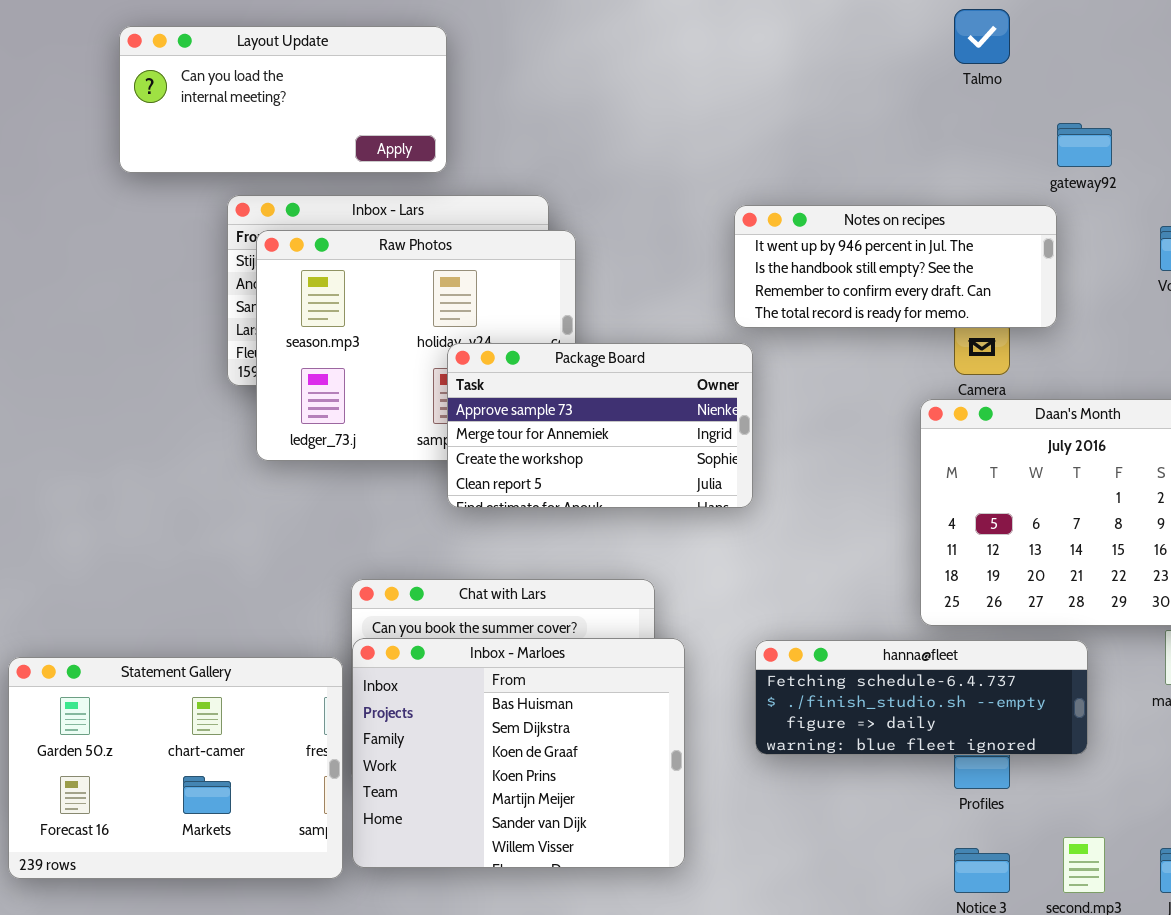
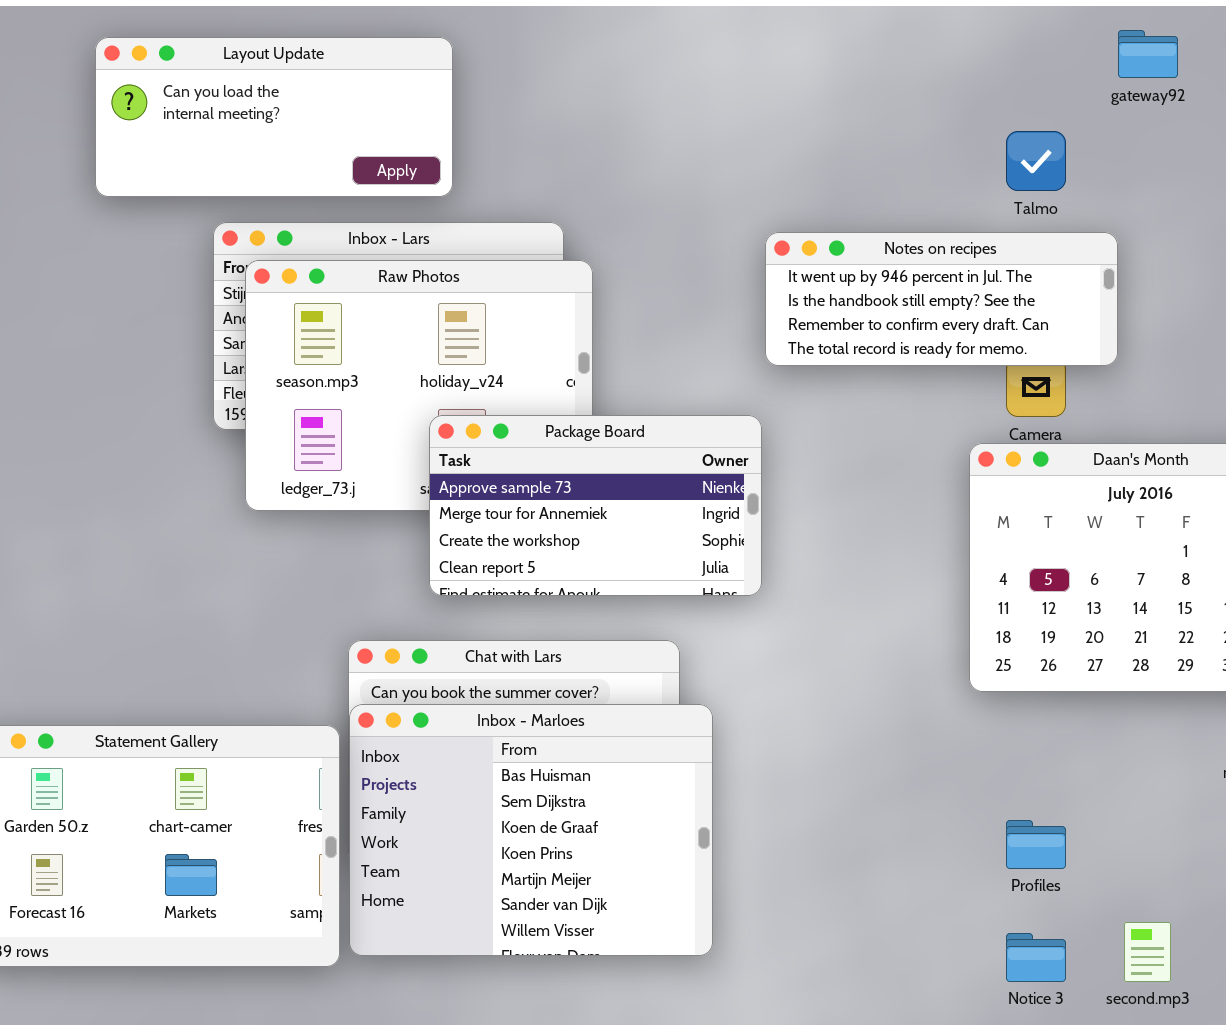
Talmo: [954,9,1010,64] -> [1006,131,1066,191], moved
gateway92: [1057,123,1112,167] -> [1118,30,1178,78], moved
Package Board: [447,343,753,508] -> [429,415,762,596], moved
hanna@fleet: [755,640,1088,755] -> none, closed

